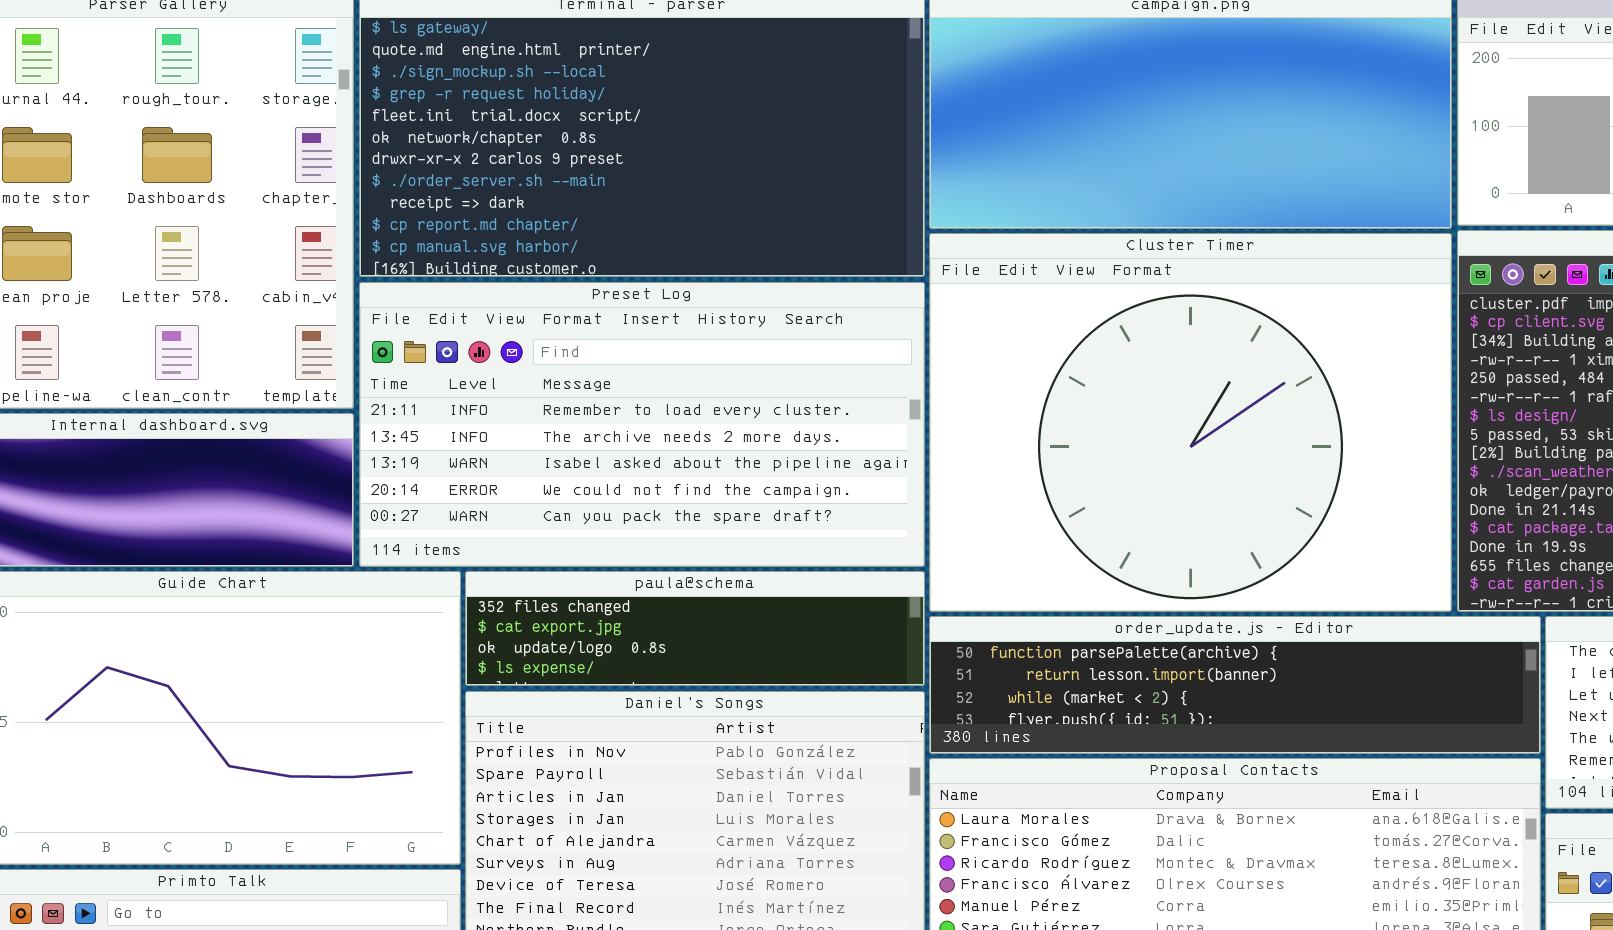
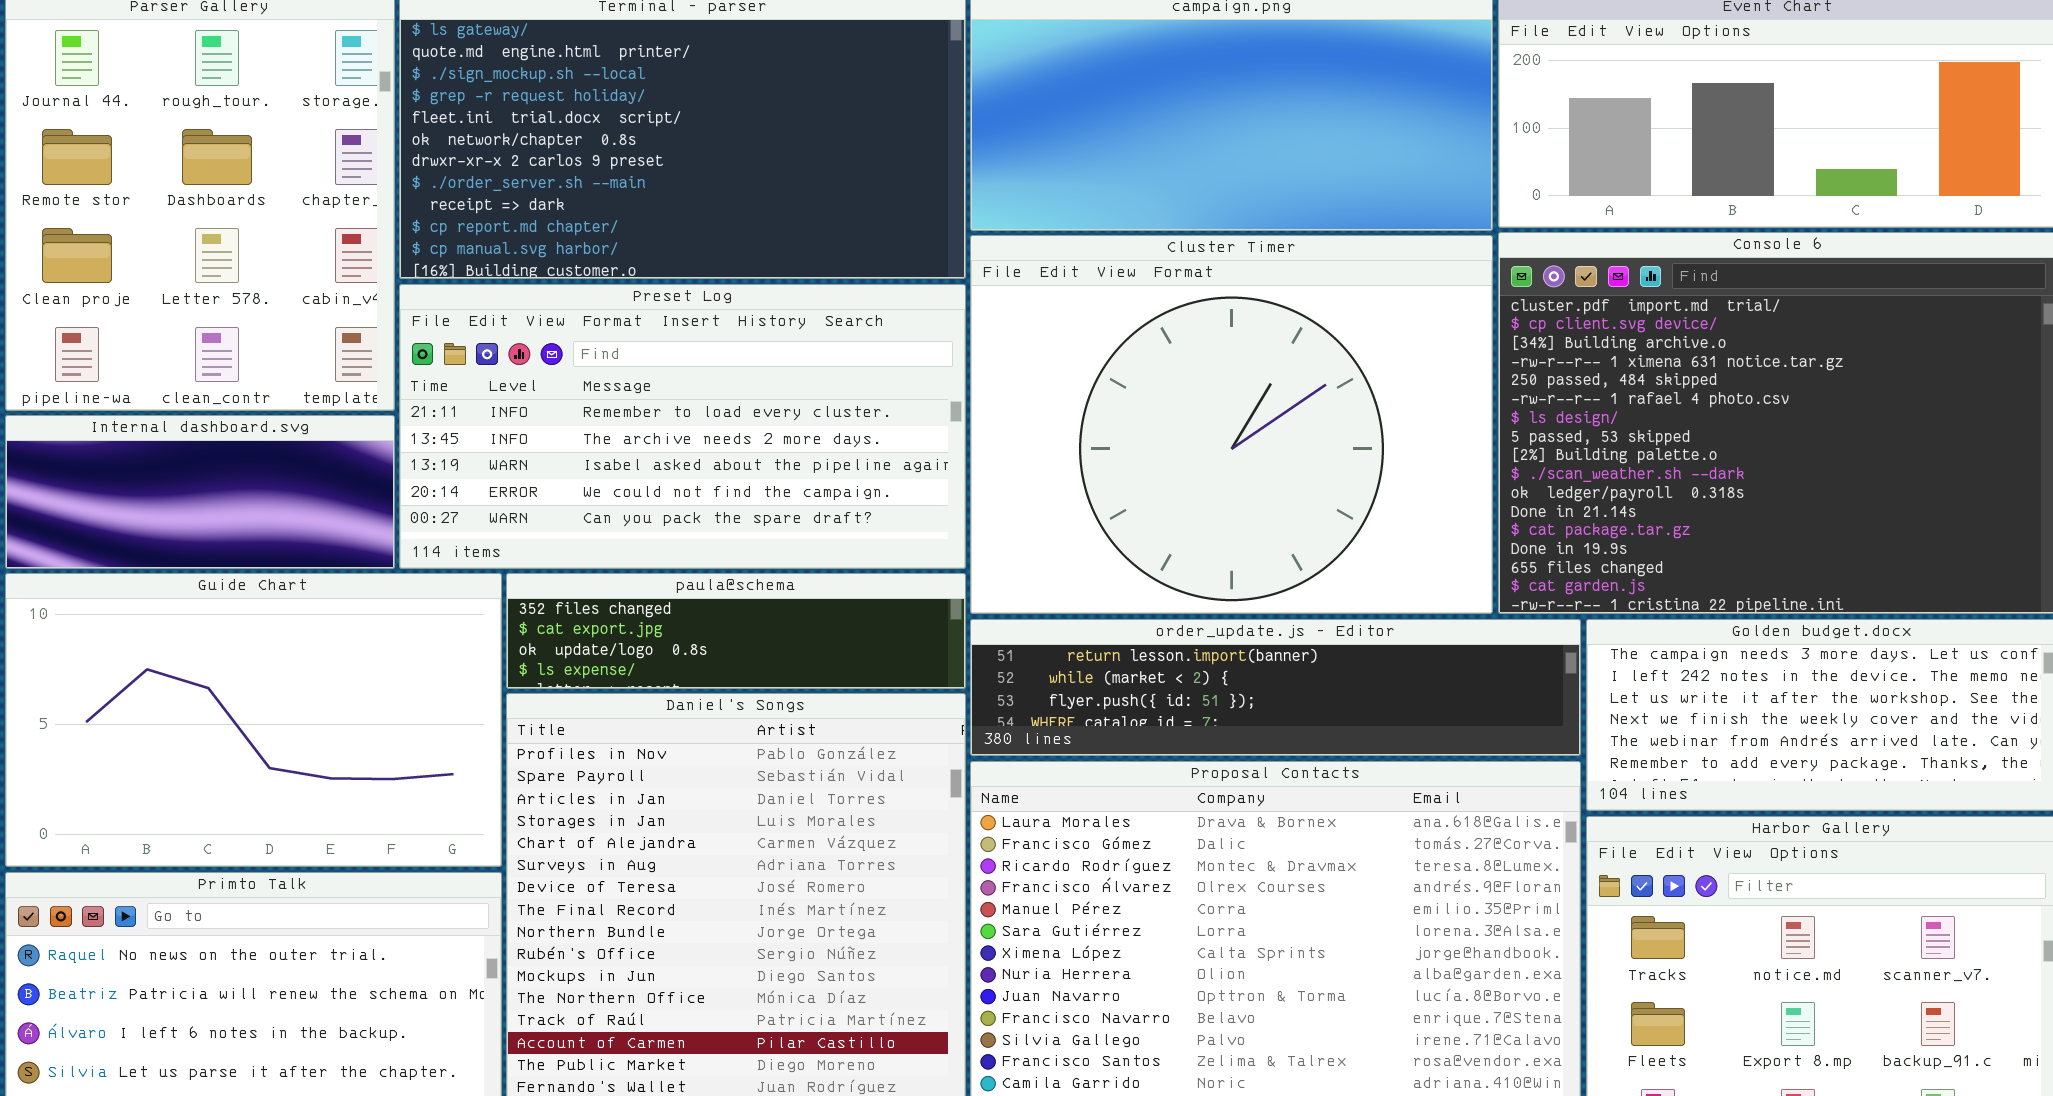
order_update.js - Editor: [929,616,1541,754] -> [970,619,1581,756], scrolled down 1 row

